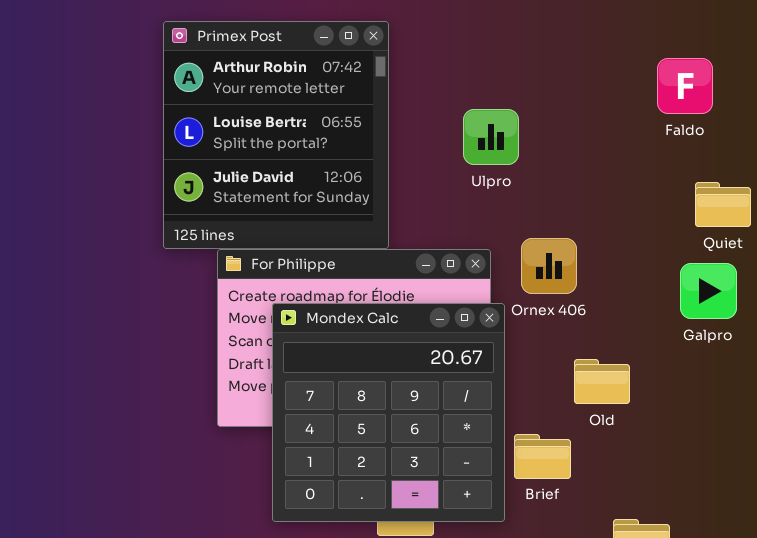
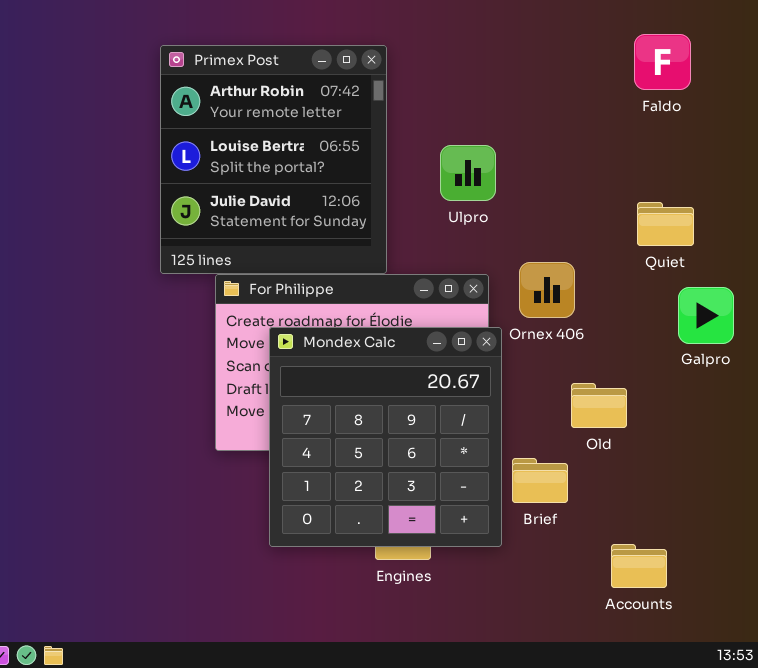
Faldo: [657,58,713,114] -> [634,34,691,90], moved
Ulpro: [463,109,519,165] -> [440,145,496,201], moved
Quiet: [695,182,751,227] -> [637,202,694,246], moved

